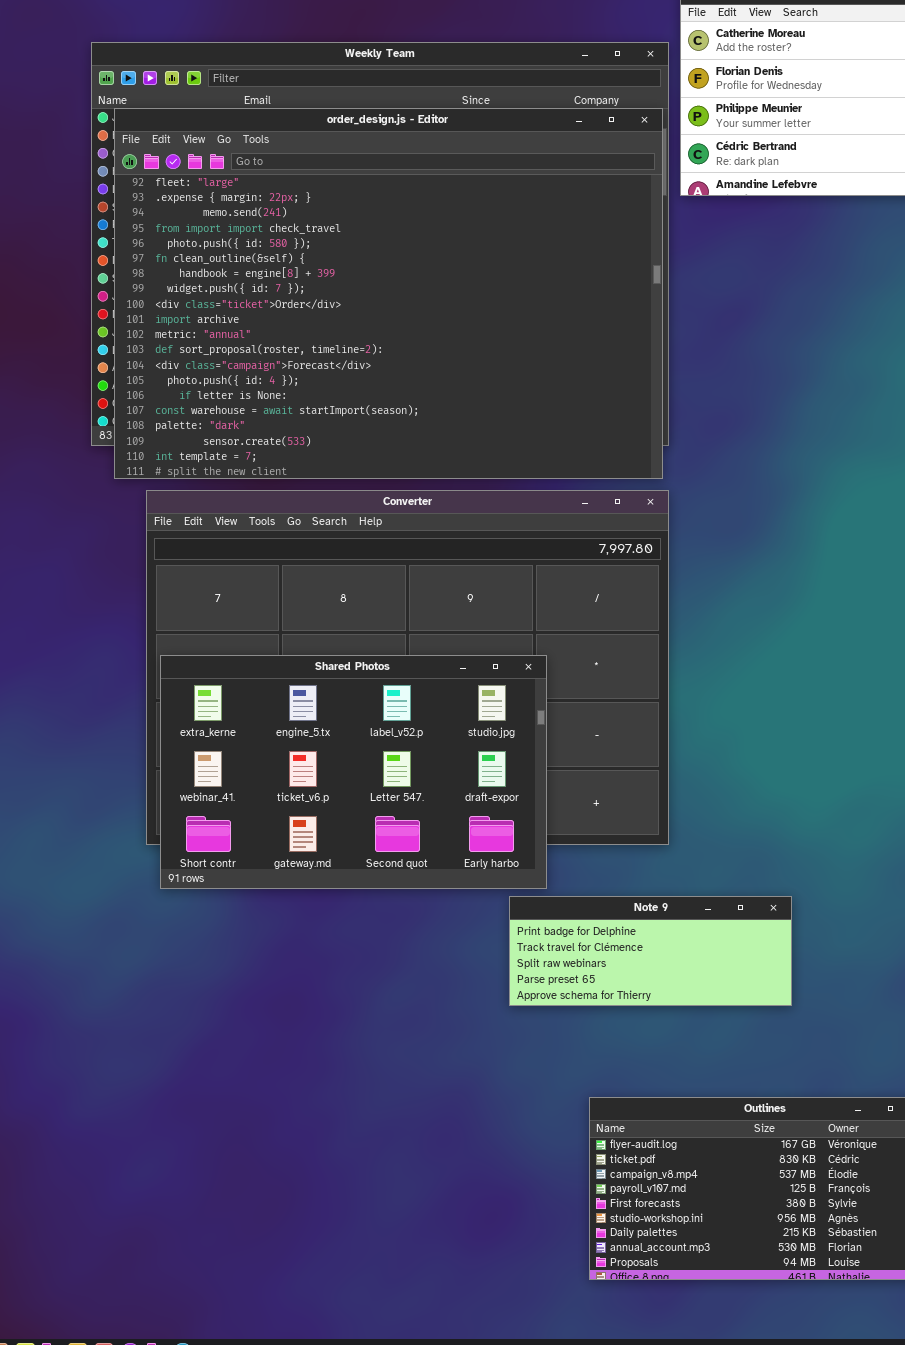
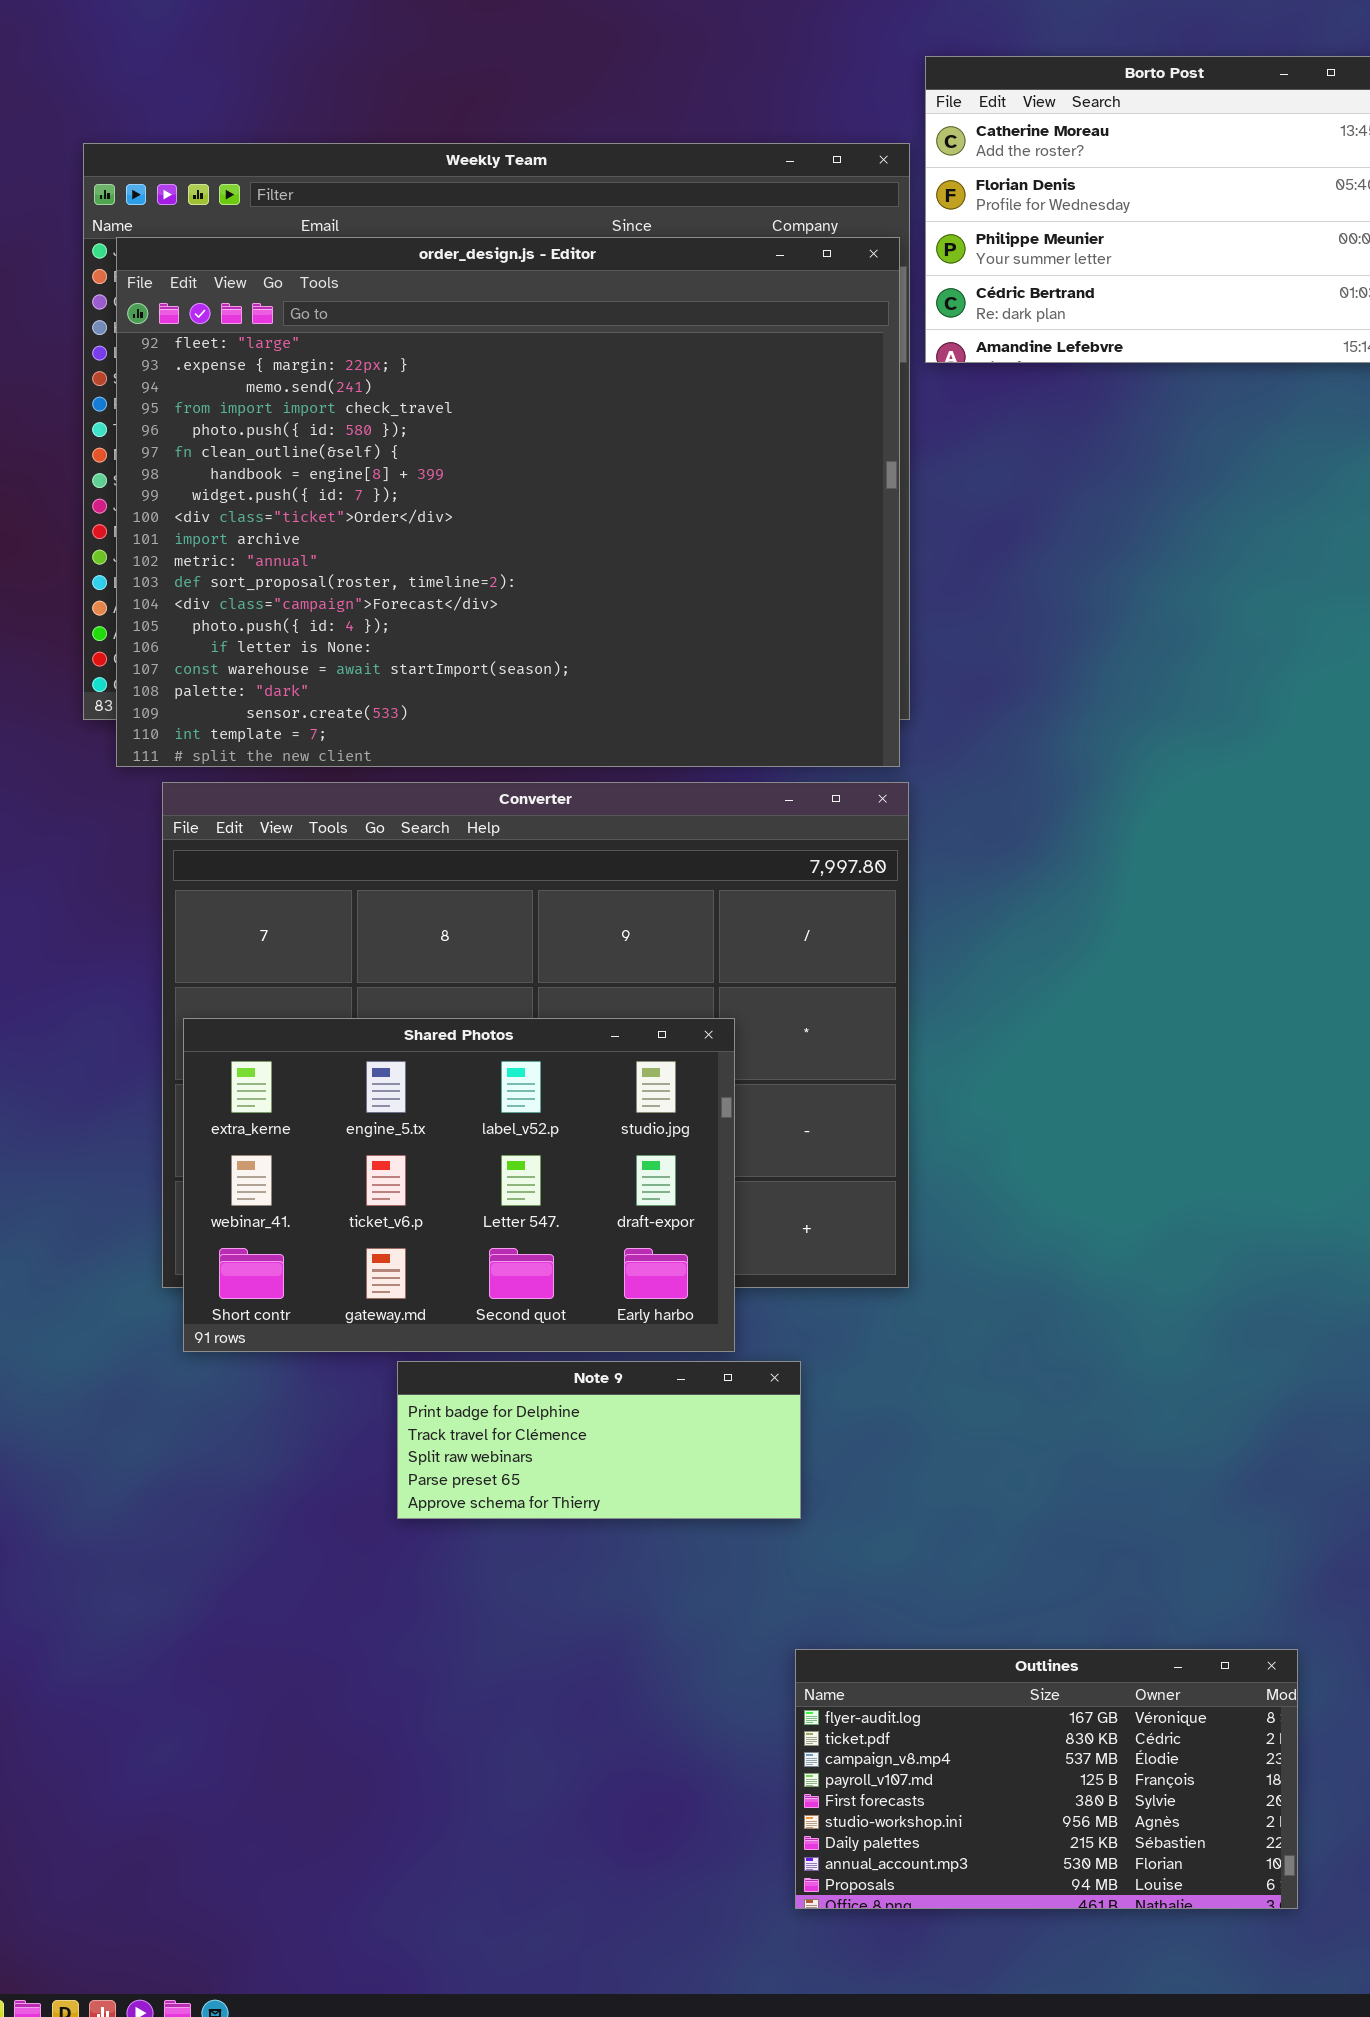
Note 9: [509,896,792,1006] -> [397,1361,801,1519], moved

